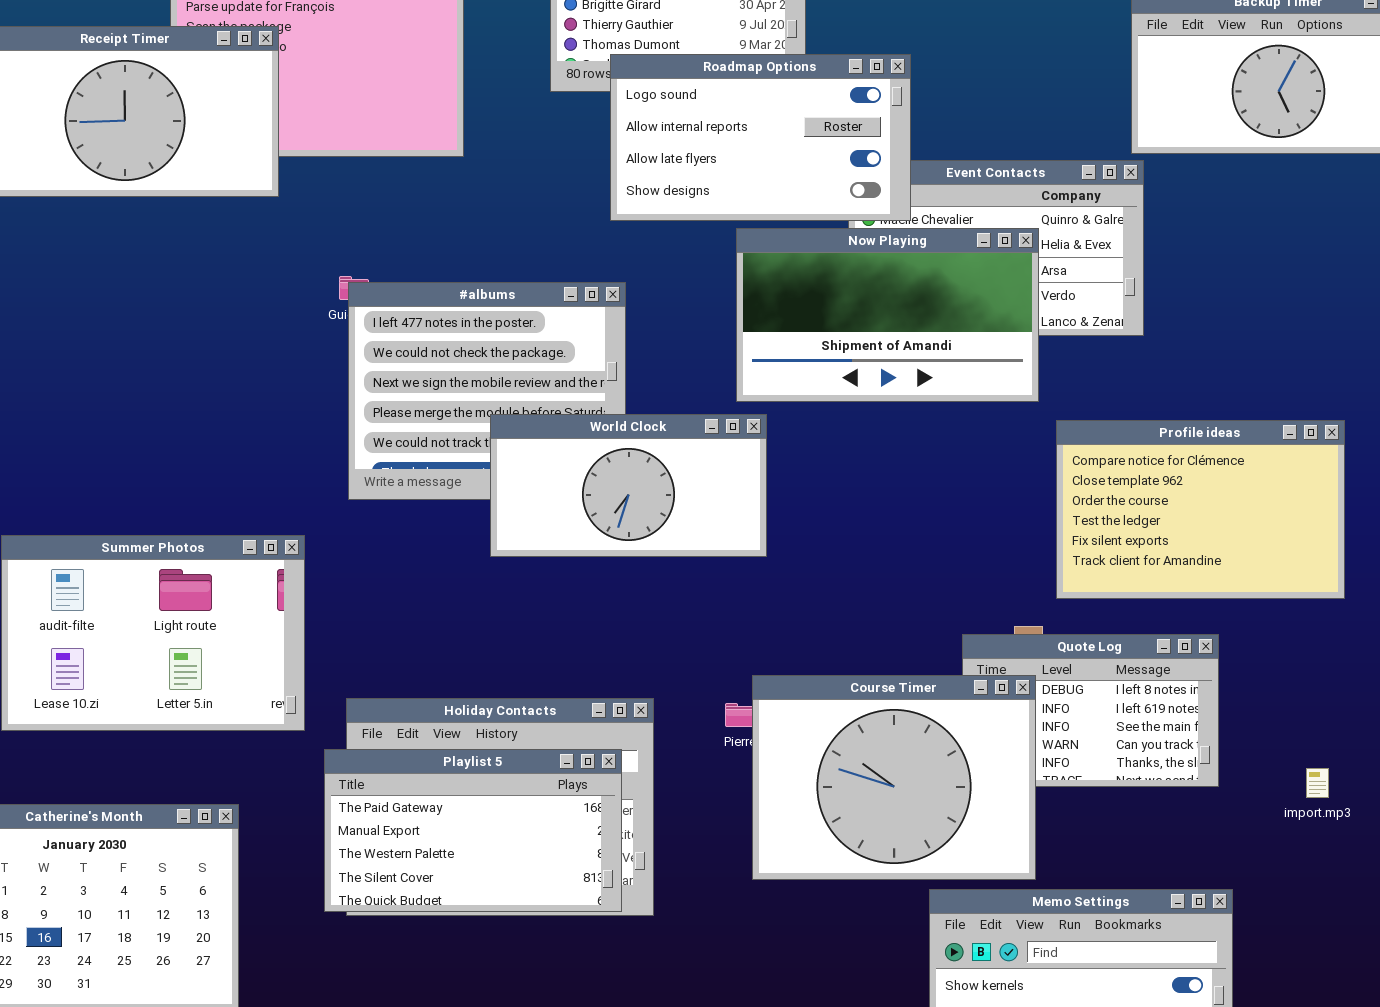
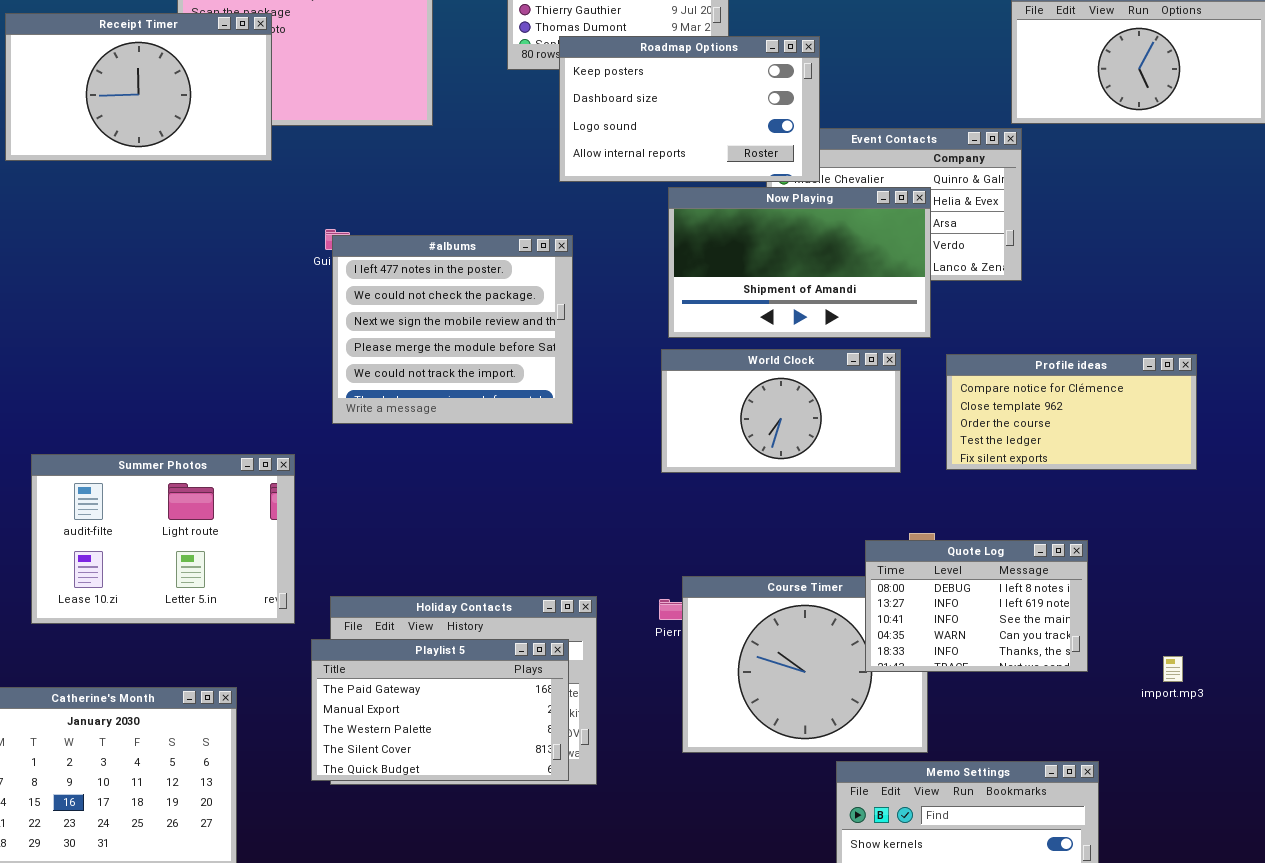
Roadmap Options: [610,54,911,221] -> [559,36,820,182], scrolled up 2 rows
World Clock: [490,414,767,557] -> [661,349,901,473], moved
Profile ideas: [1056,420,1345,599] -> [946,354,1197,470], resized
Quote Log: [962,634,1219,787] -> [865,540,1088,672], raised

